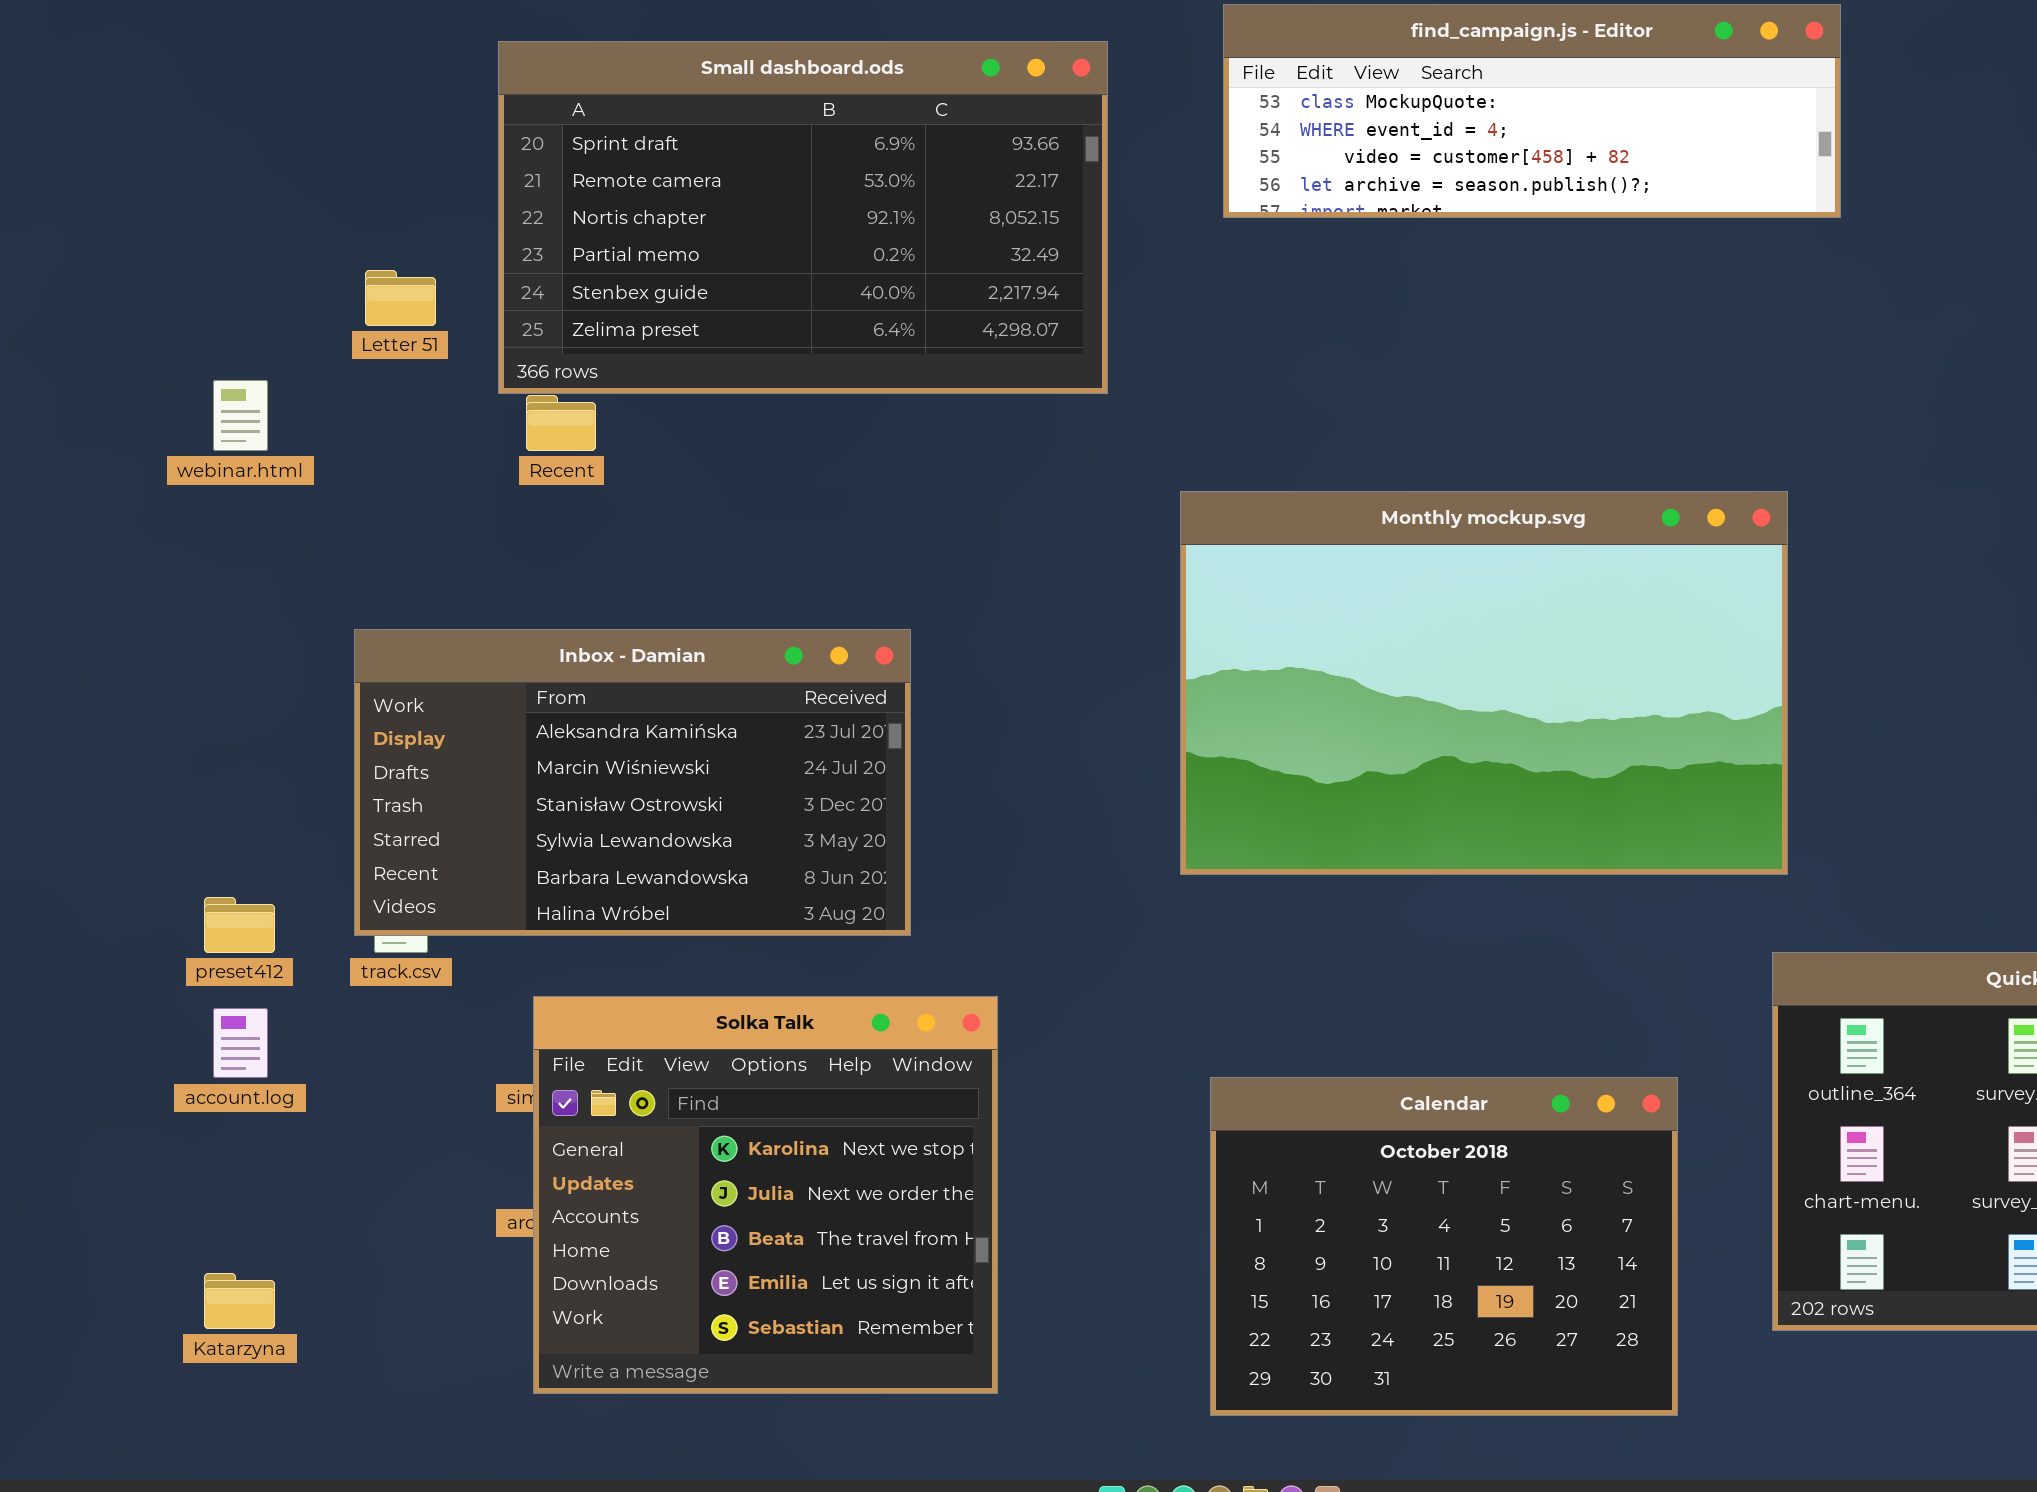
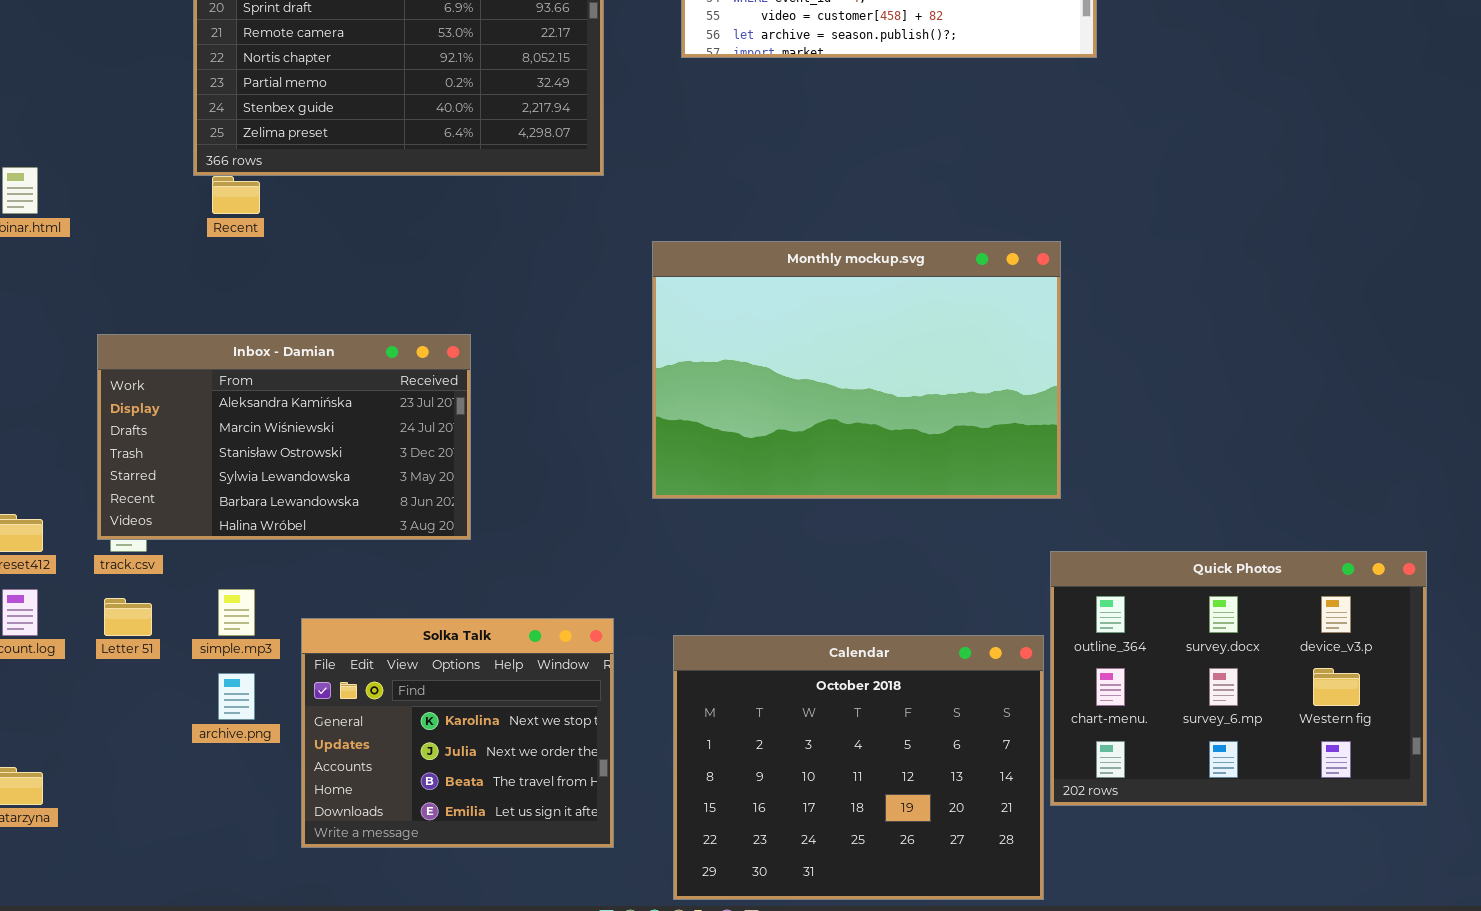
Letter 51: [365,270,436,326] -> [104,598,152,636], moved
Solka Talk: [533,996,998,1394] -> [301,618,614,848], moved, resized
Calendar: [1210,1077,1678,1416] -> [673,635,1044,900], resized

